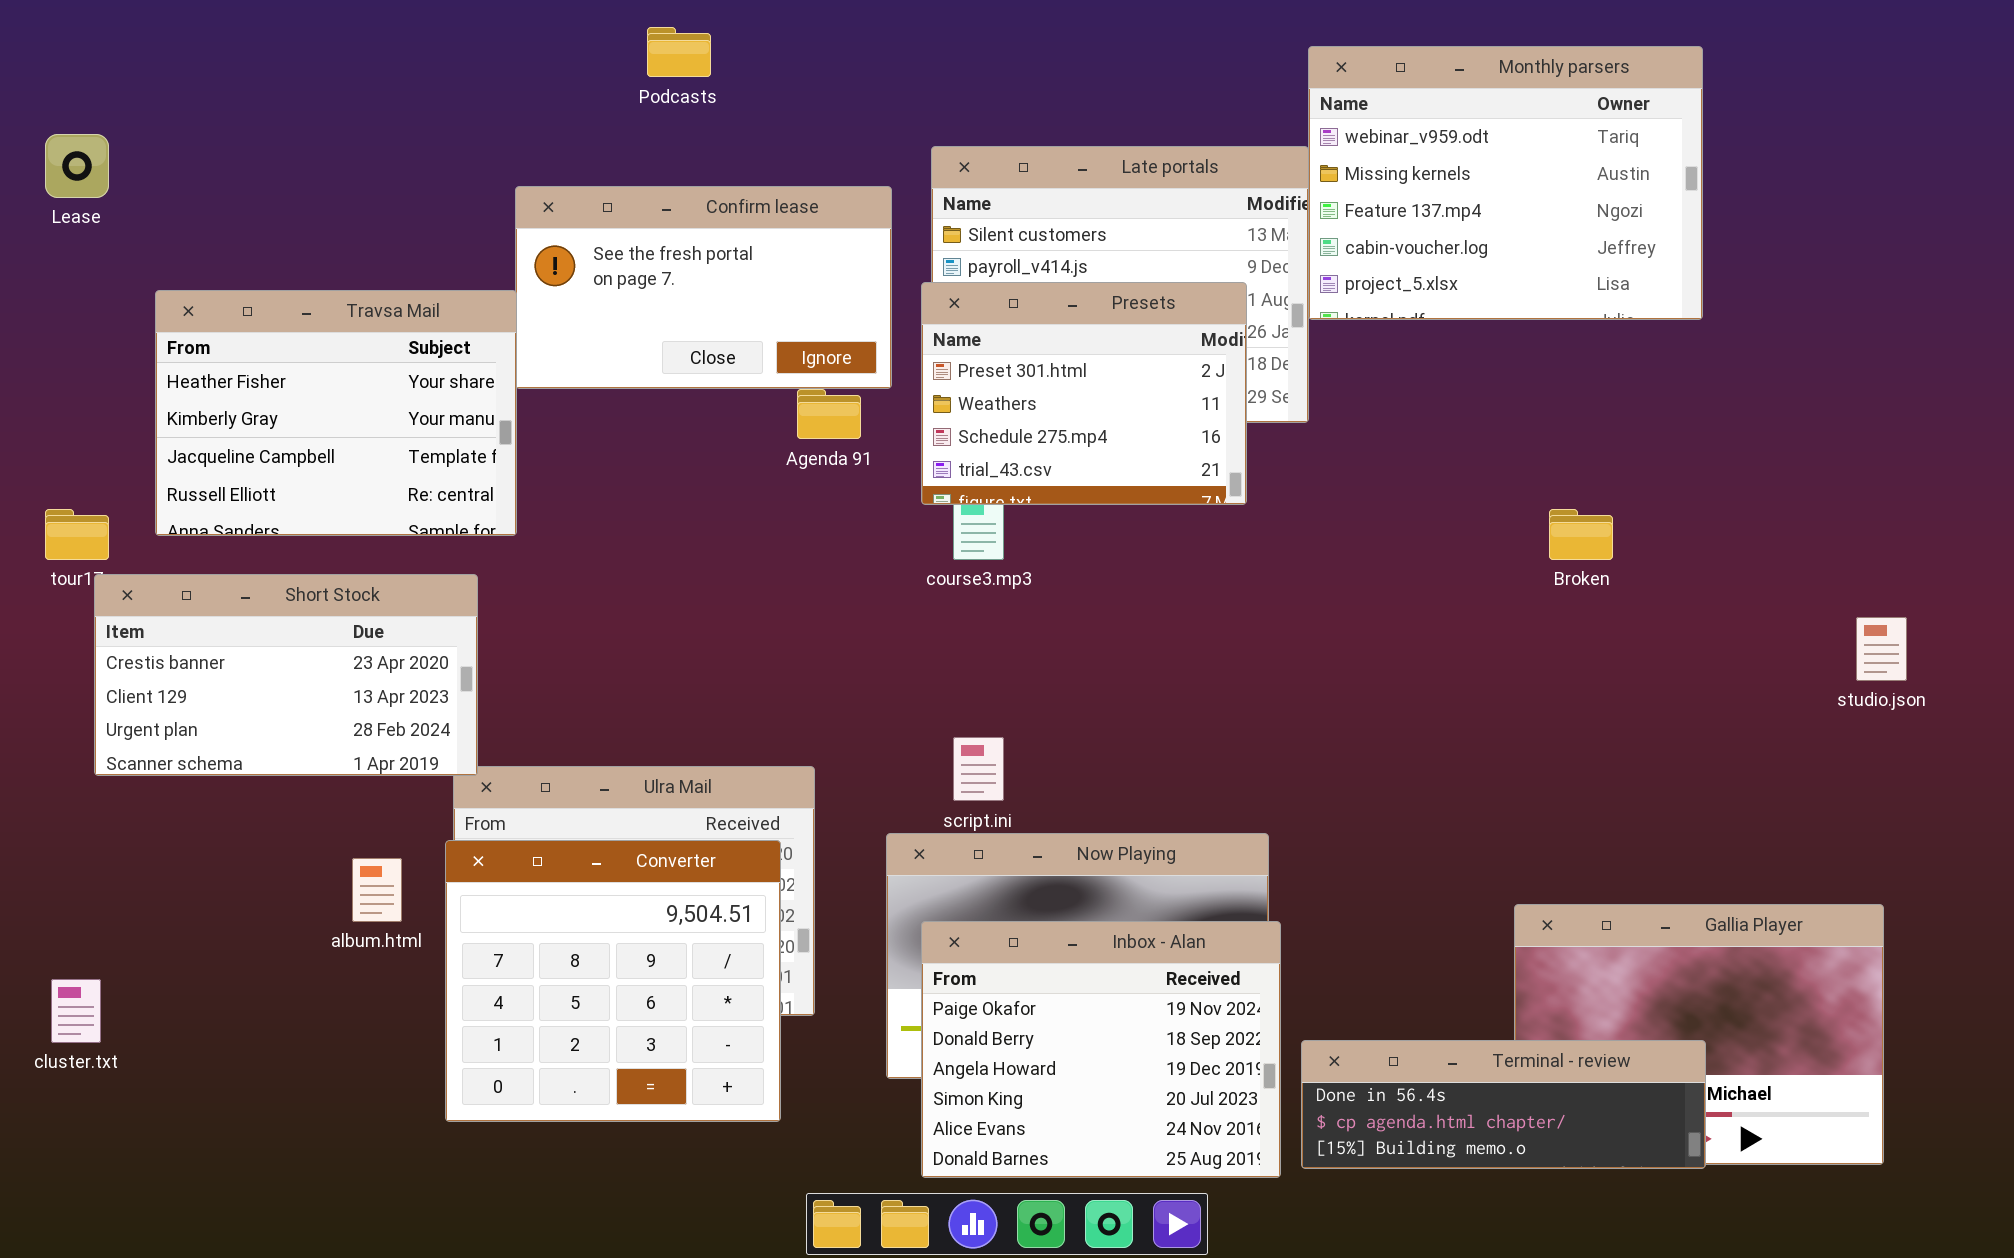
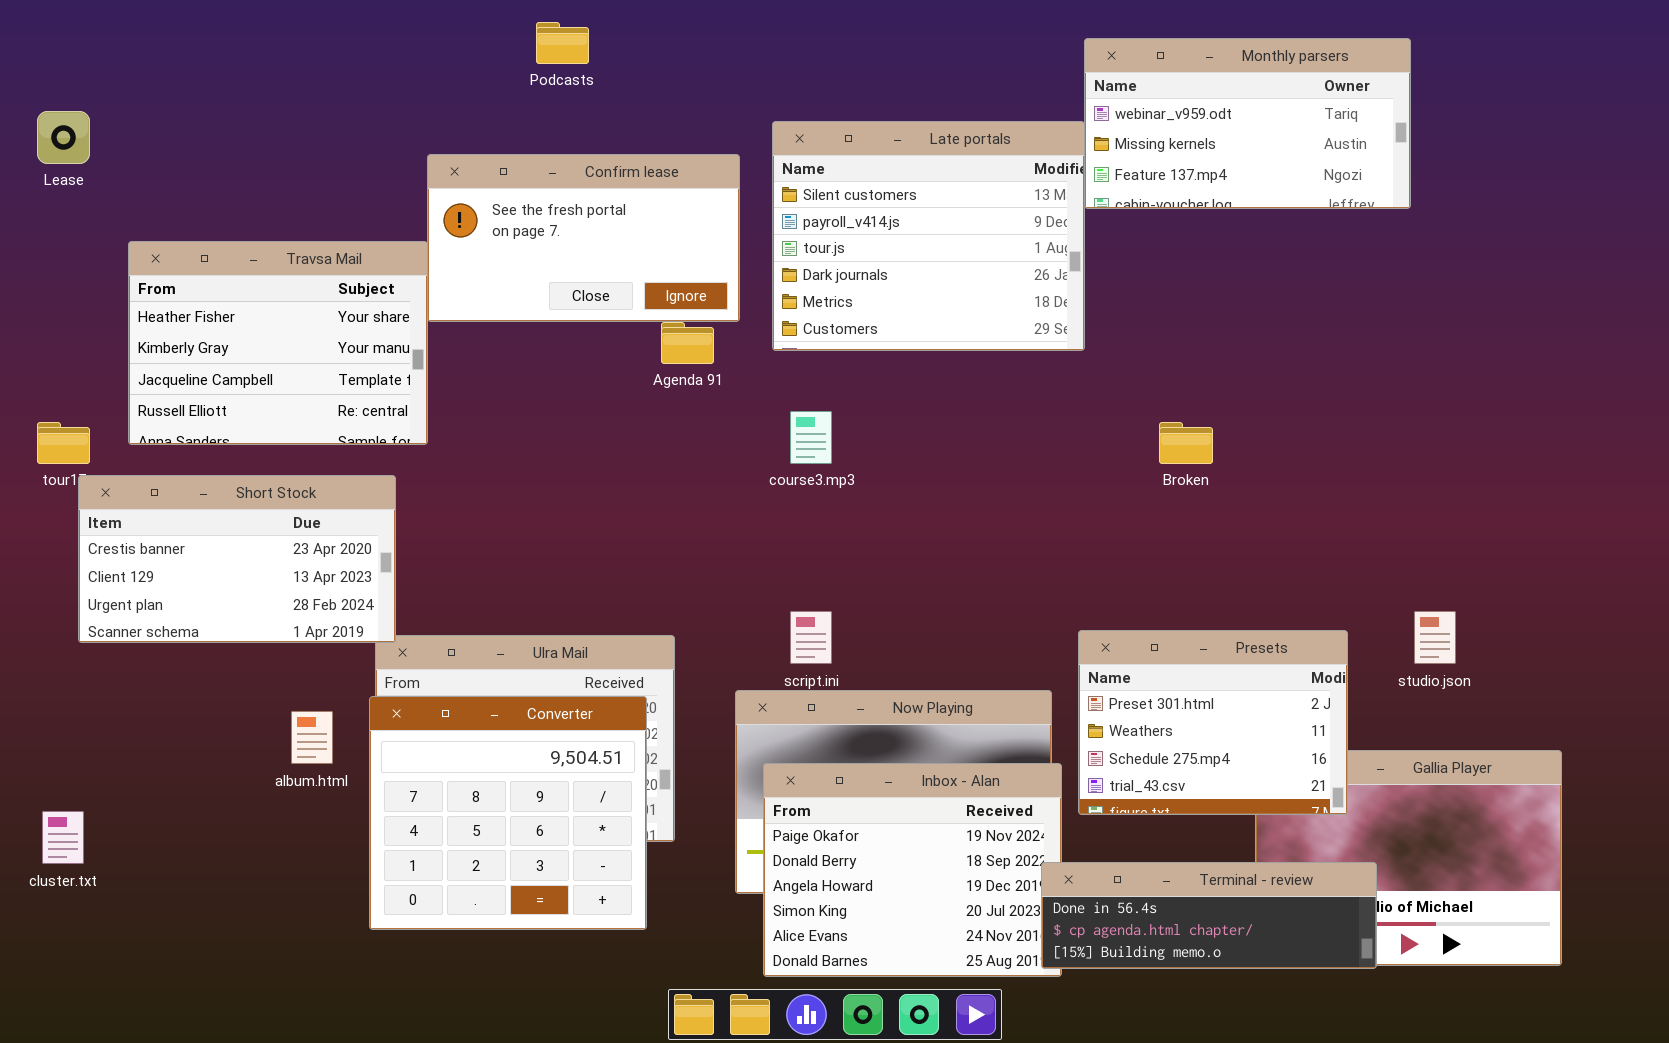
Monthly parsers: [1308,46,1703,320] -> [1084,38,1411,209], resized
Presets: [921,282,1247,505] -> [1078,630,1348,815], moved
Broken: [1549,509,1613,560] -> [1159,422,1213,464], moved
studio.json: [1856,617,1907,681] -> [1414,611,1456,664], moved
Terminal - review: [1301,1040,1706,1169] -> [1041,862,1377,969], moved

